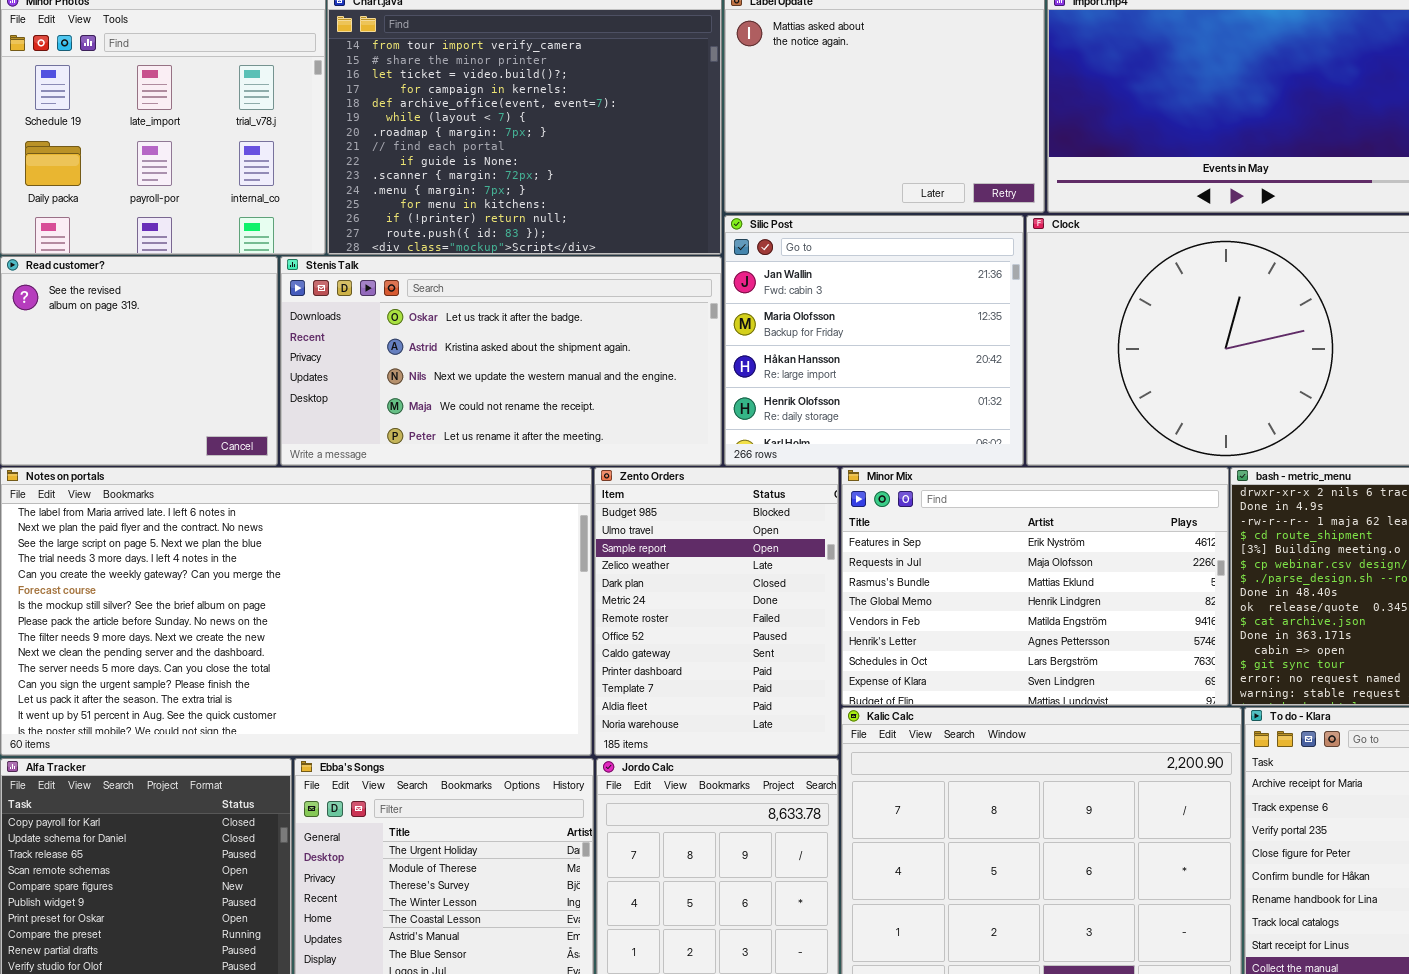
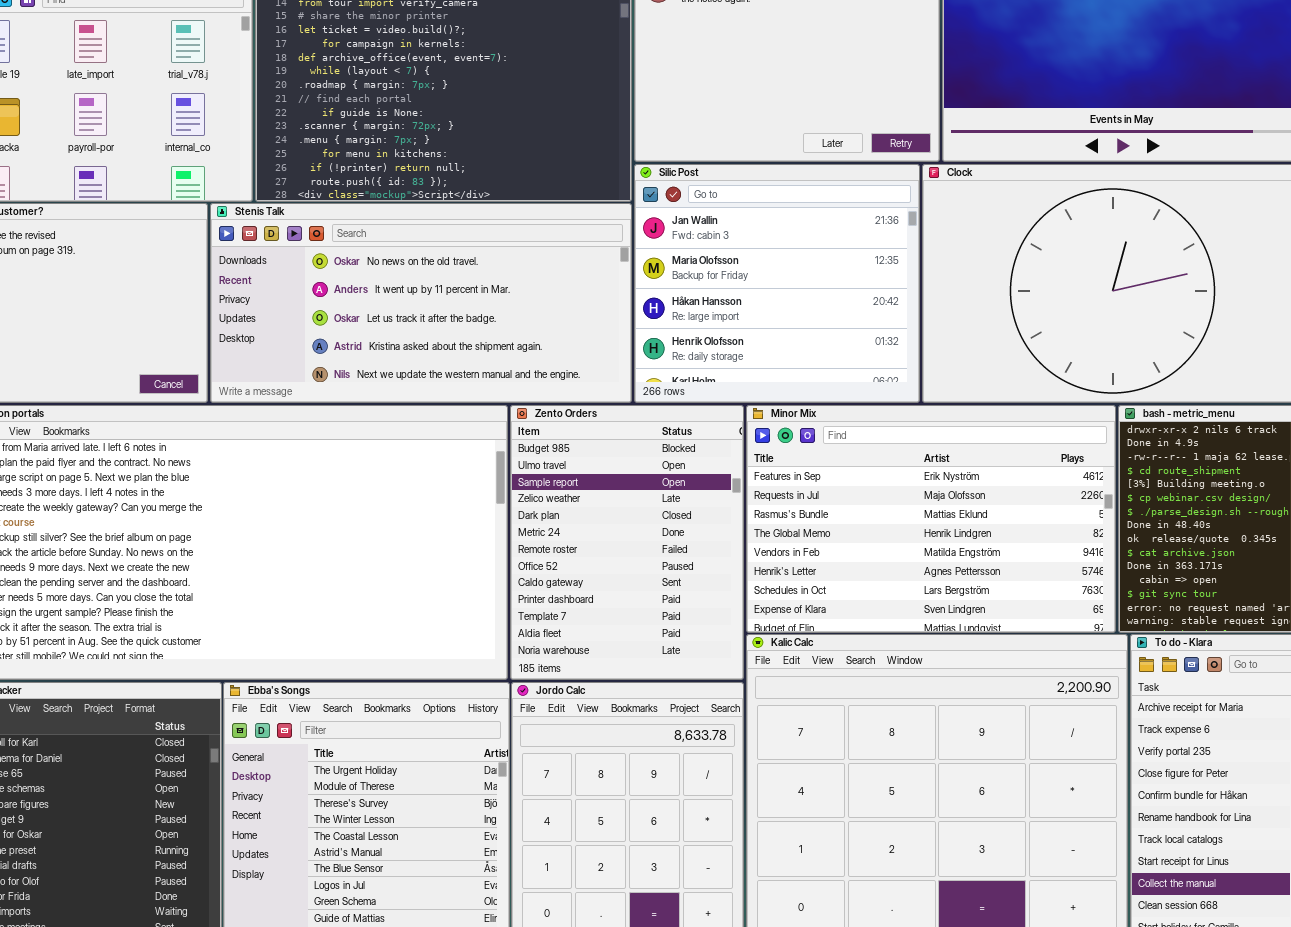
Stenis Talk: [280,256,722,466] -> [210,203,632,403], scrolled up 2 rows

